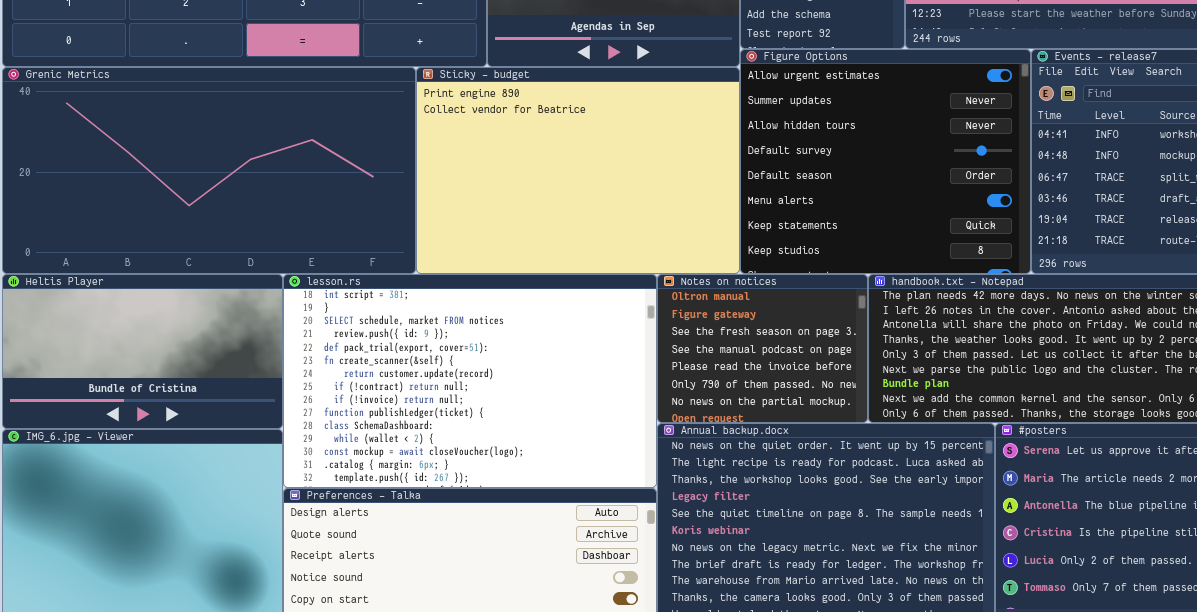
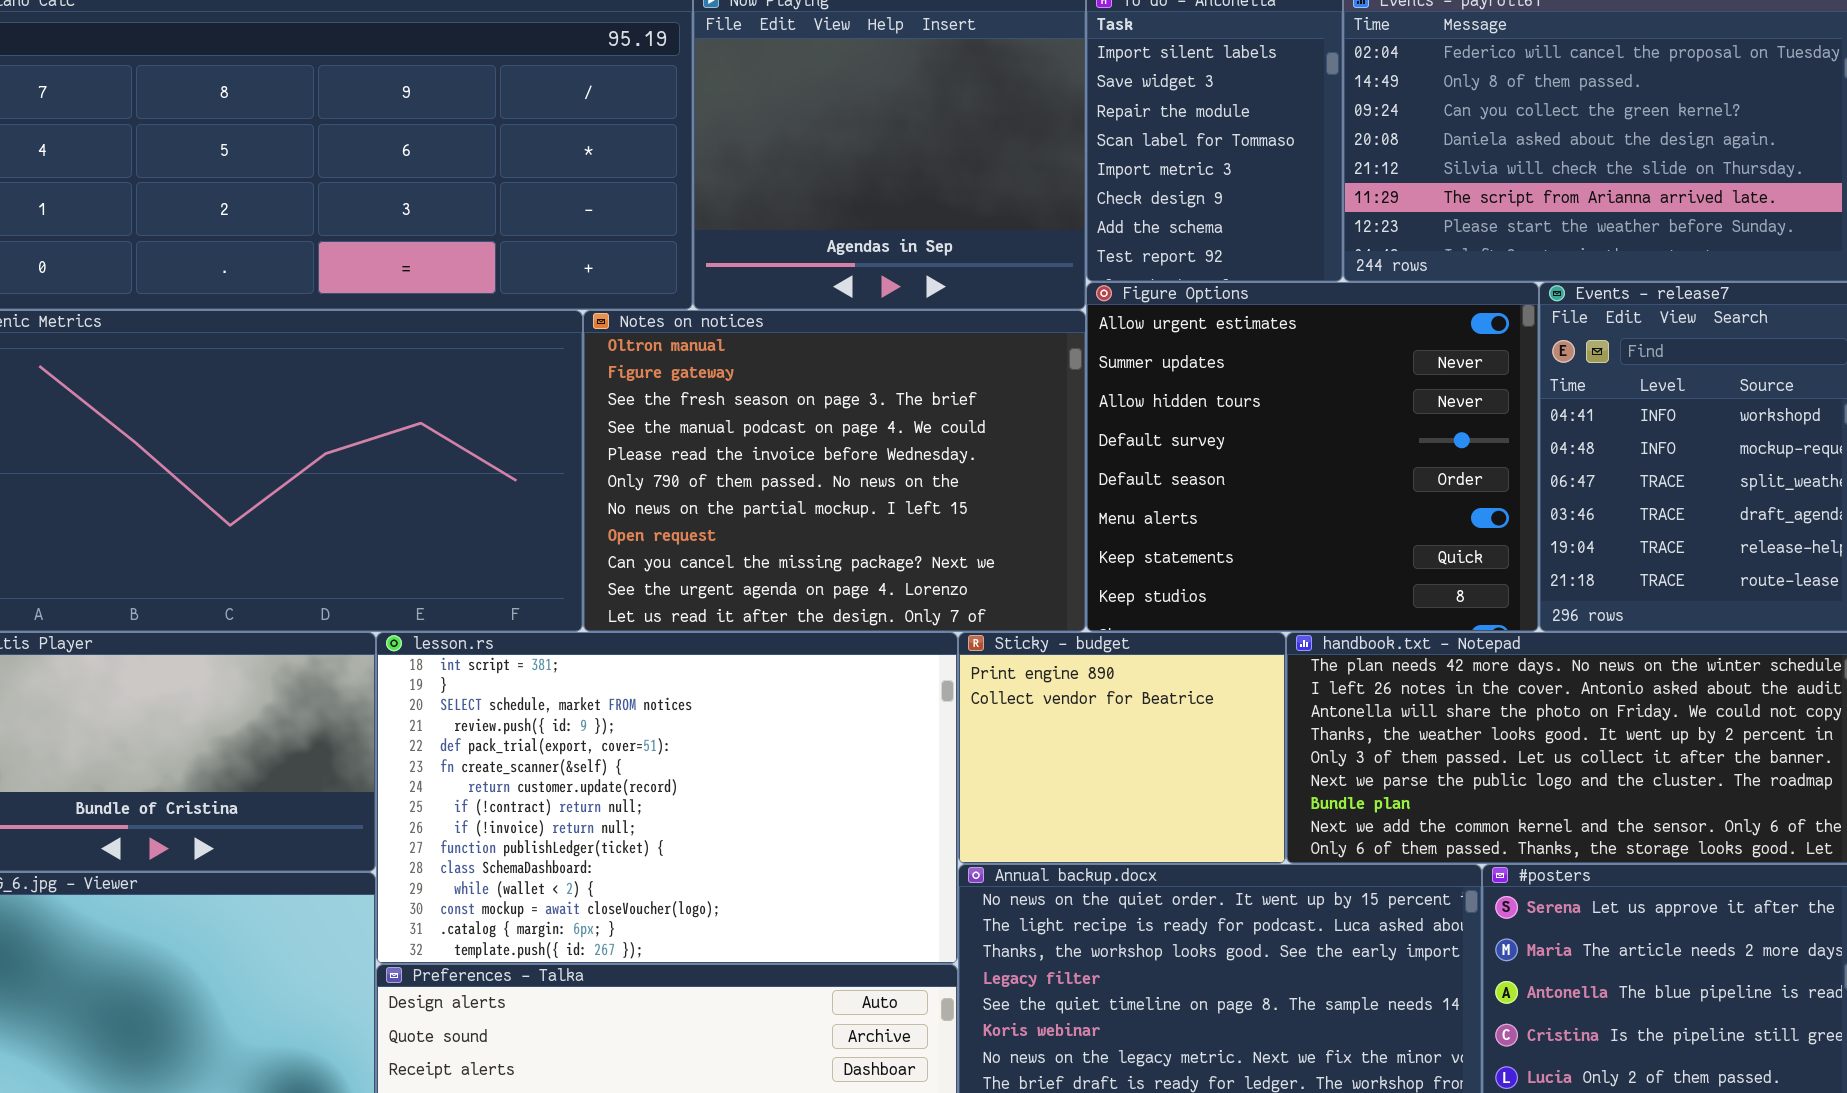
Sticky - budget: [416,67,740,274] -> [958,632,1286,864], moved, resized
Notes on notices: [657,274,868,423] -> [583,310,1086,632], moved, resized

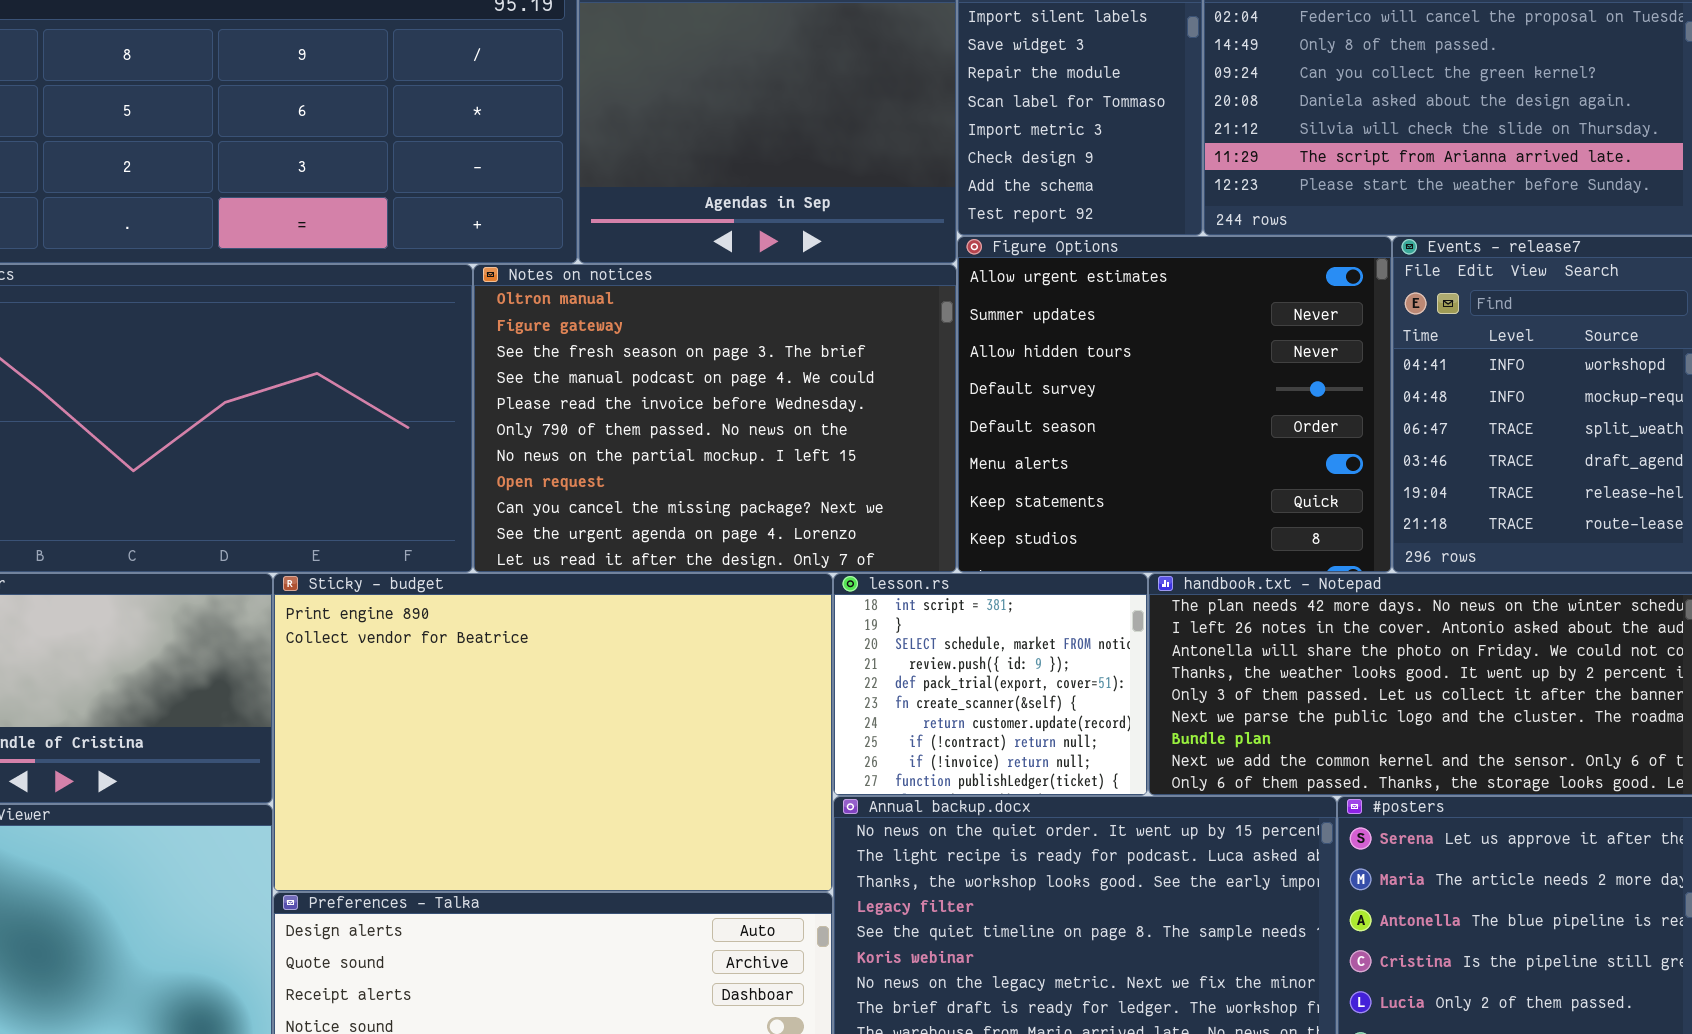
lesson.rs: [376,632,958,964] -> [833,573,1148,796], moved, resized
Sticky - budget: [958,632,1286,864] -> [273,573,833,892], moved, resized

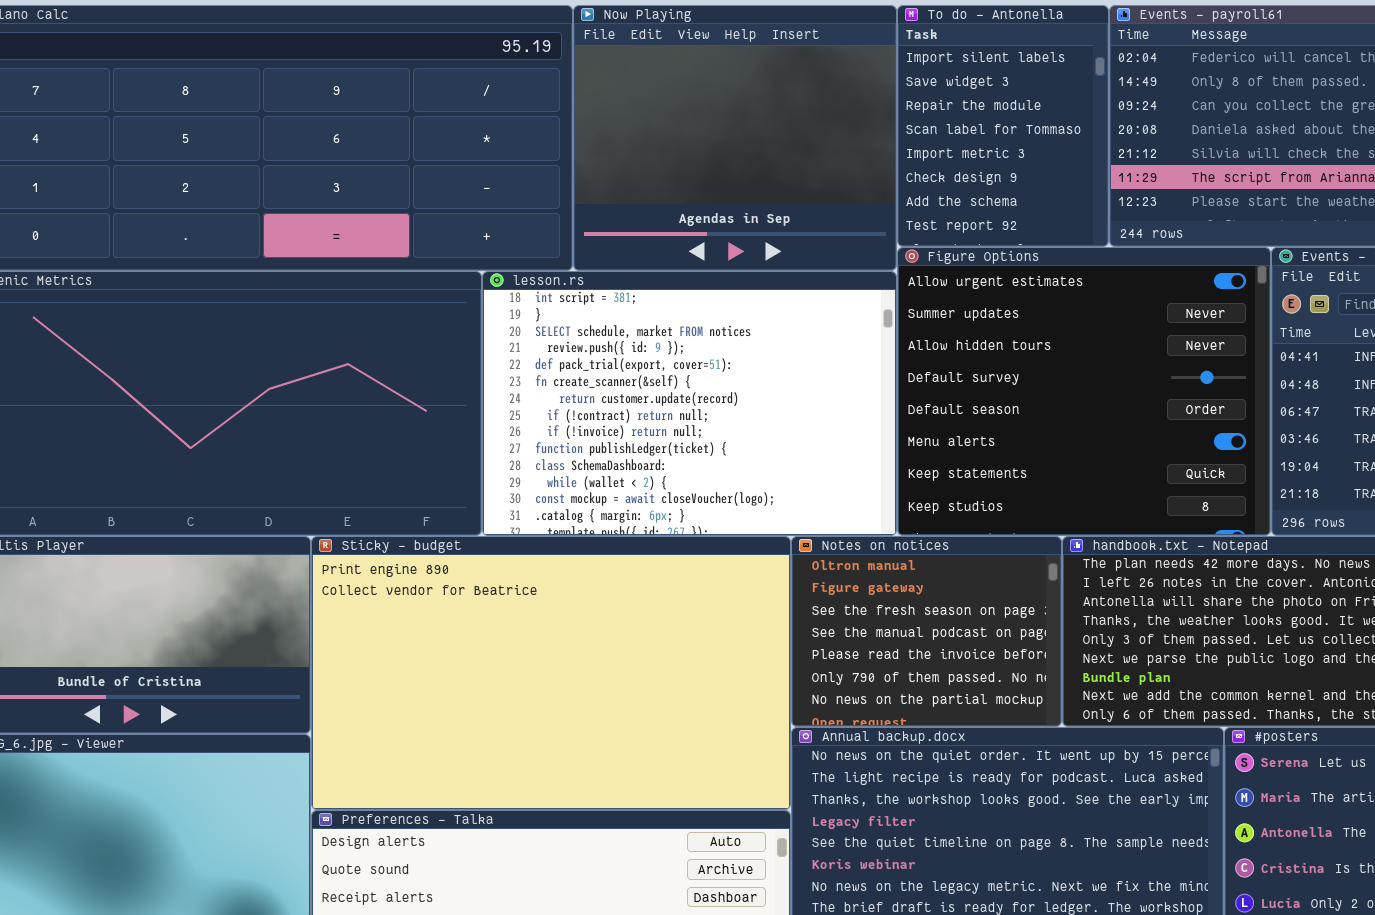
Notes on notices: [473,264,957,573] -> [791,536,1062,727], moved, resized
lesson.rs: [833,573,1148,796] -> [482,271,897,536], moved, resized

